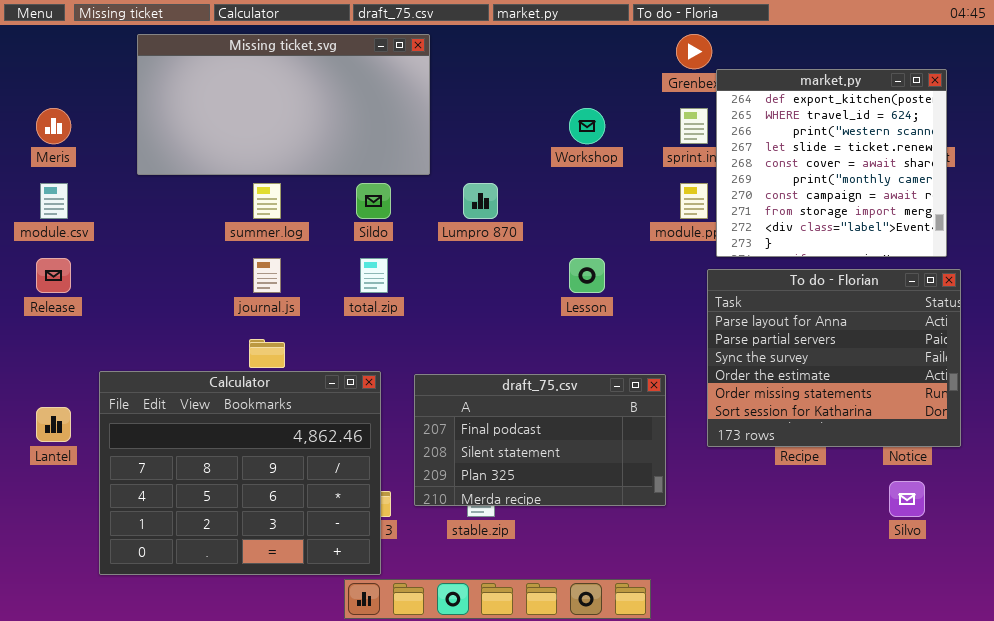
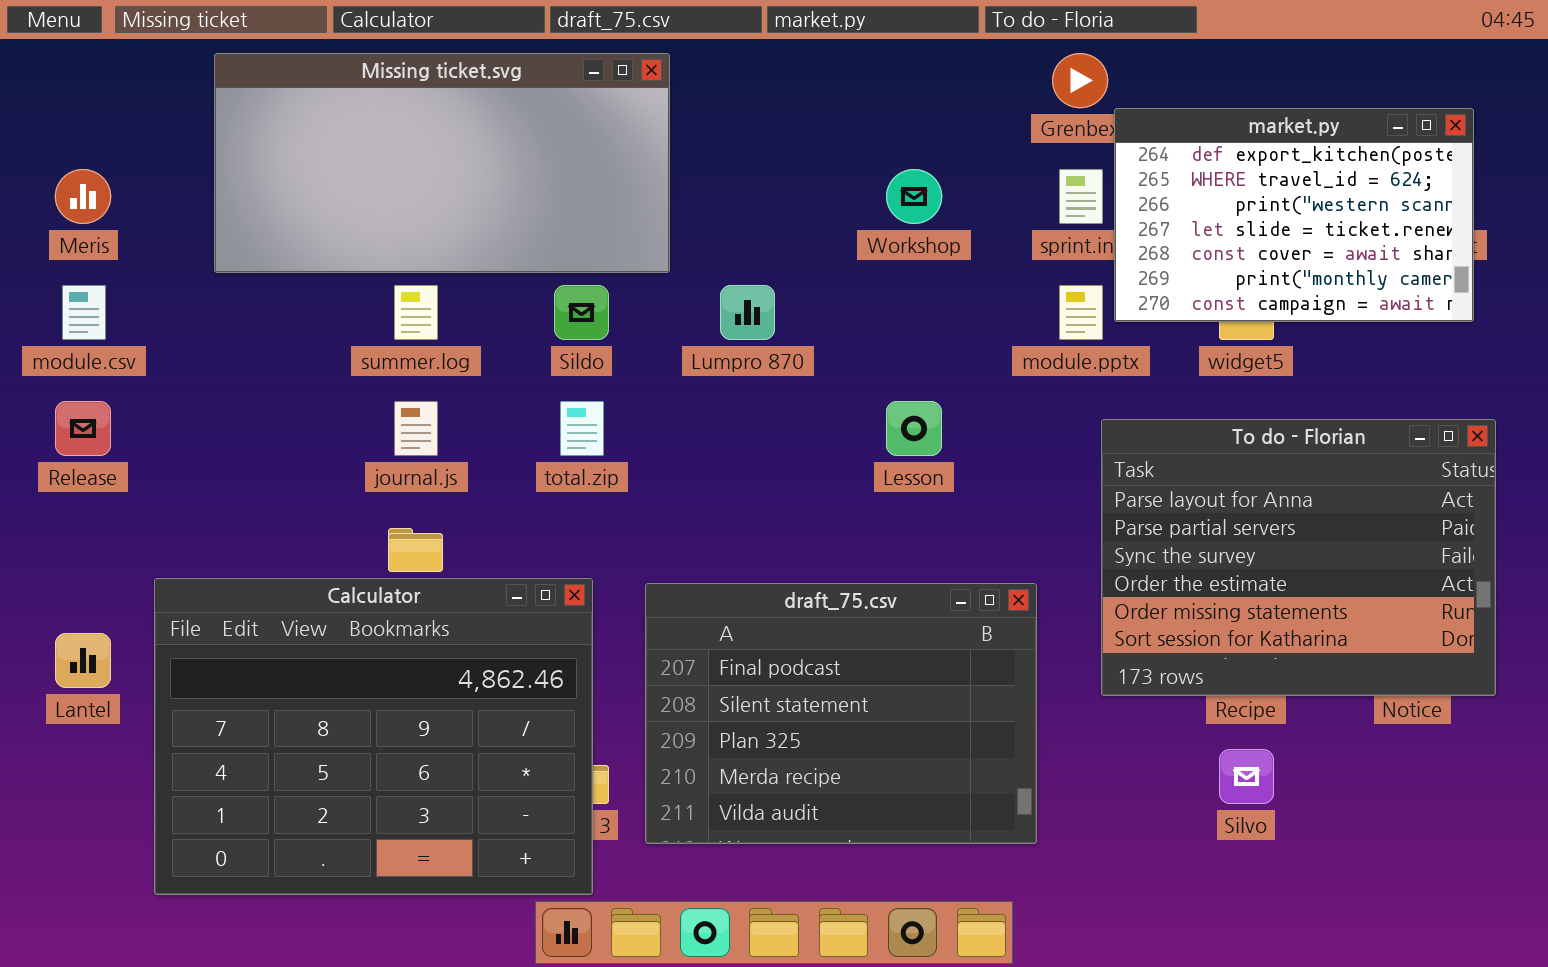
market.py: [716,69,947,257] -> [1114,108,1474,322], resized
draft_75.csv: [414,374,666,506] -> [645,583,1037,844], resized
Silvo: [889,481,925,517] -> [1219,749,1274,804], moved

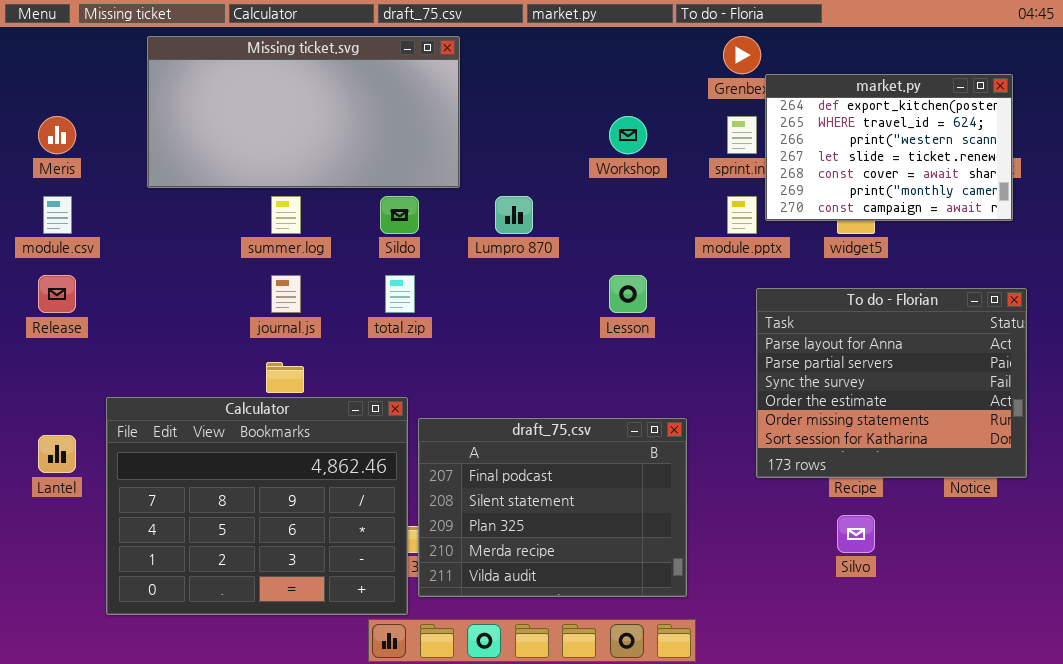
draft_75.csv: [645,583,1037,844] -> [418,418,687,597], moved

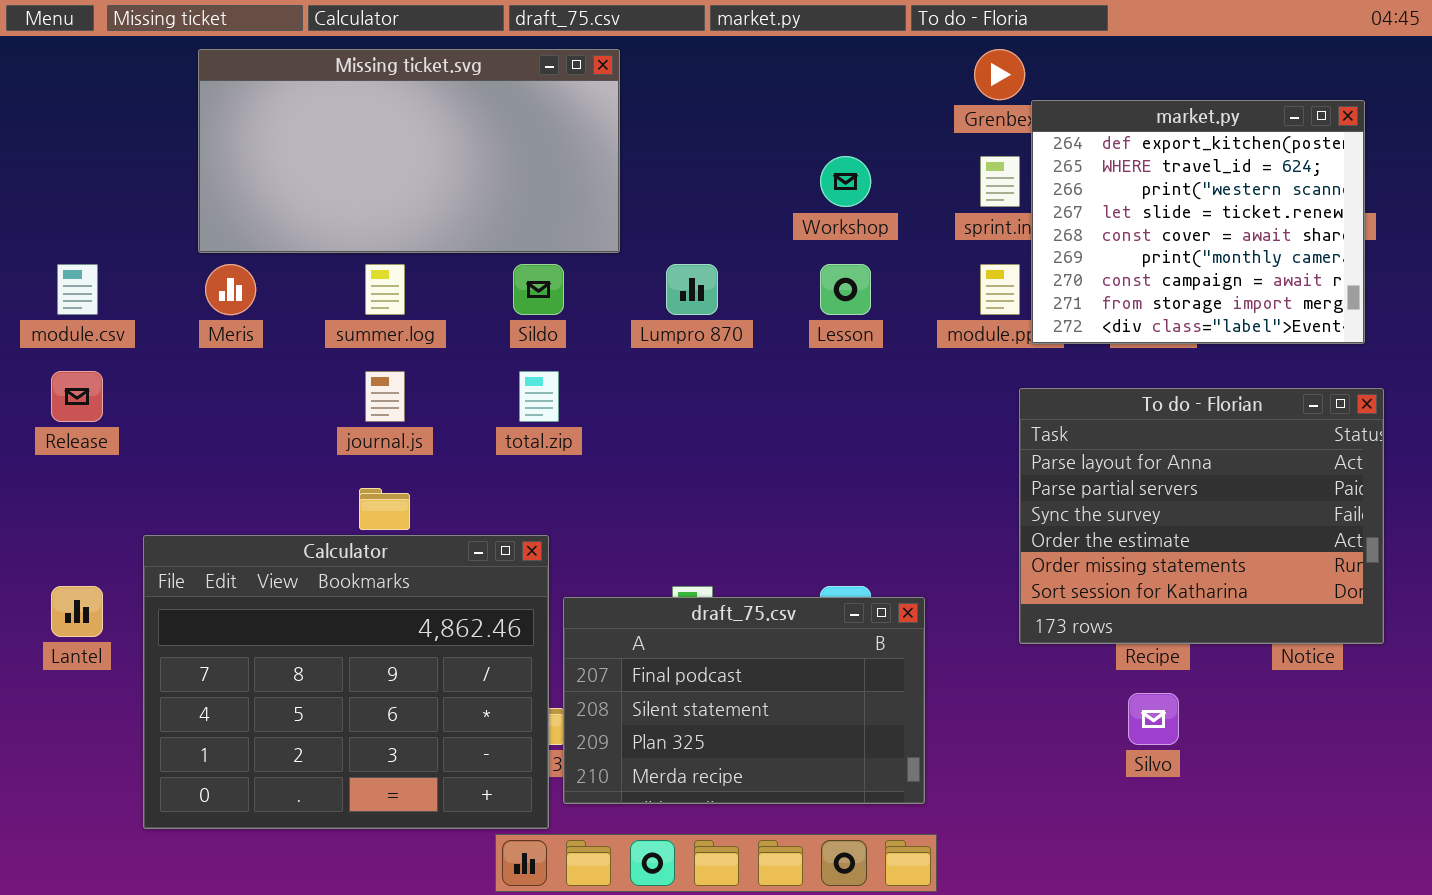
market.py: [765,74,1013,221] -> [1031,100,1365,344], resized
Meris: [38,116,76,154] -> [205,264,256,315], moved
Lesson: [609,275,647,313] -> [820,264,871,315], moved
draft_75.csv: [418,418,687,597] -> [563,597,925,804], resized

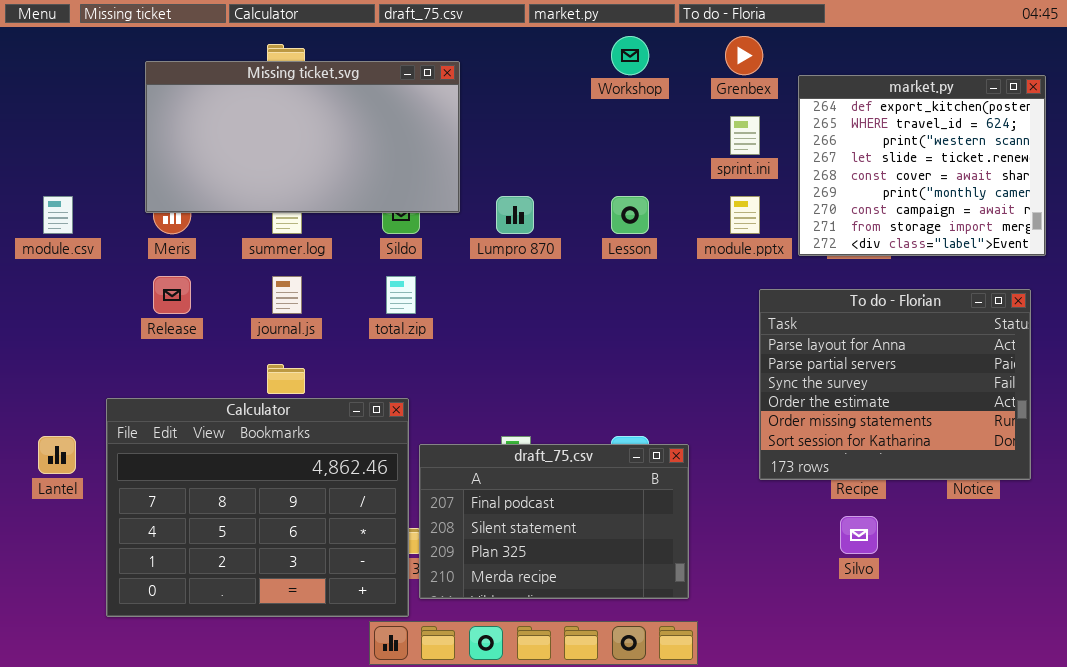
Missing ticket.svg: [198,49,620,253] -> [145,61,460,213], moved
market.py: [1031,100,1365,344] -> [798,75,1046,256], moved
Workshop: [820,156,871,207] -> [611,36,649,75], moved
Release: [51,371,103,422] -> [153,276,191,314], moved

